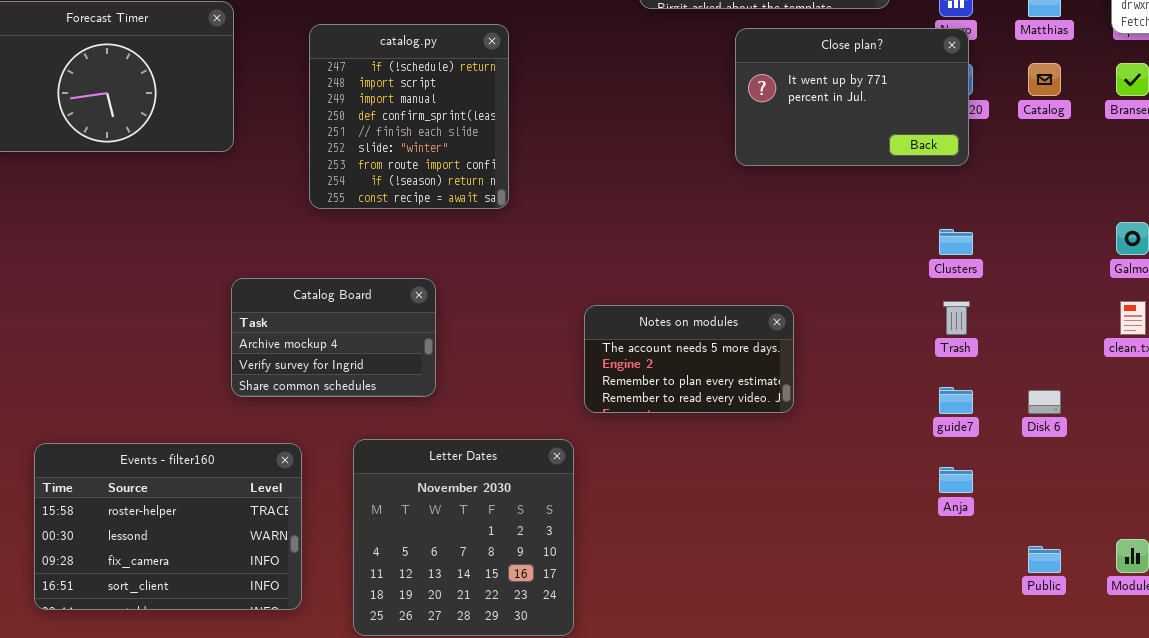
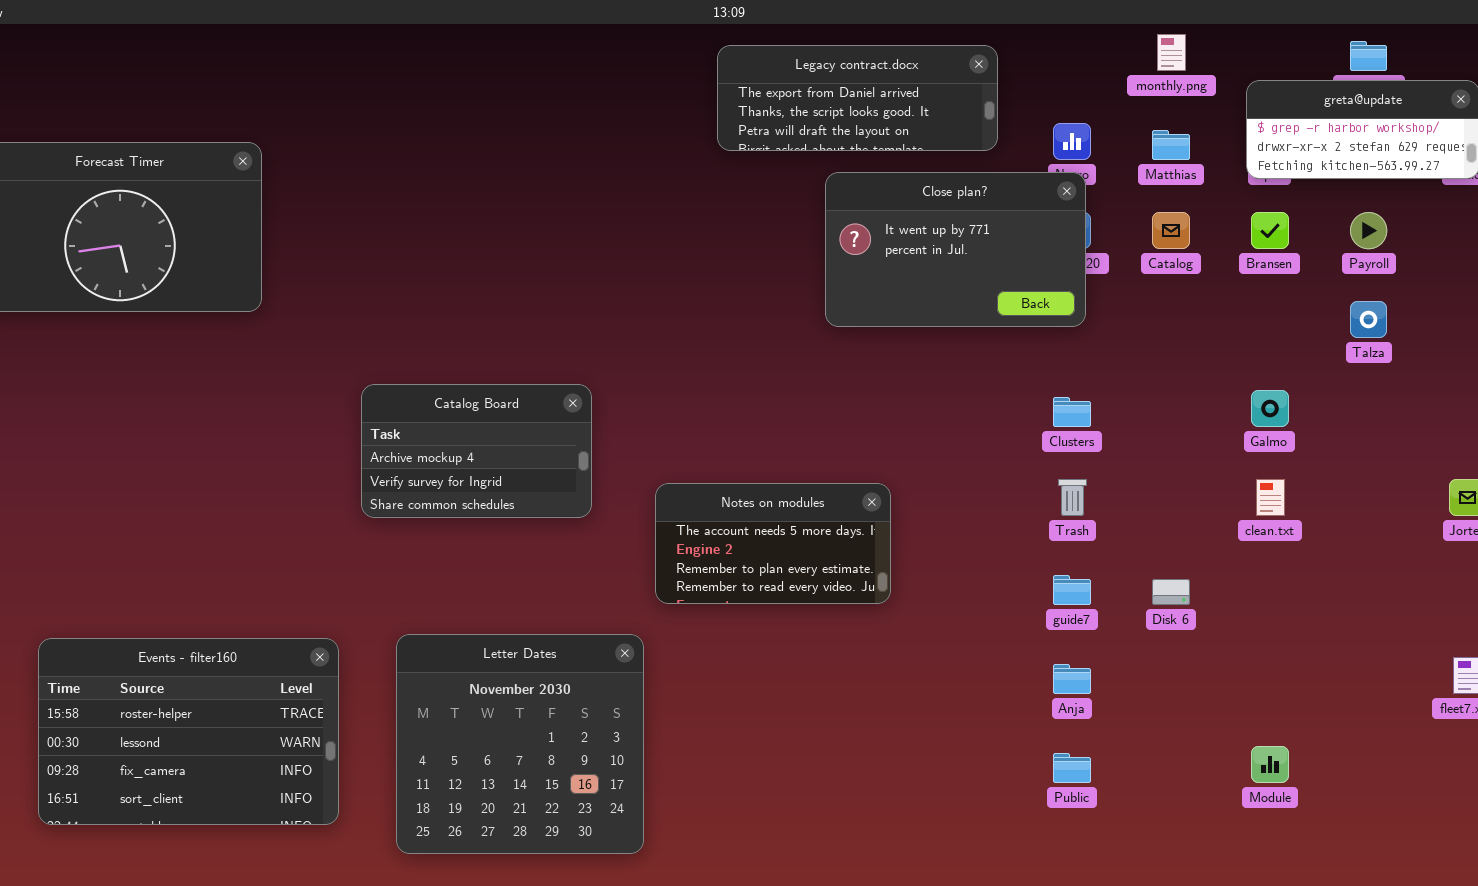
catalog.py: [309,24,509,209] -> none, closed
Catalog Board: [231,278,436,397] -> [361,384,592,518], moved
Public: [1028,546,1061,573] -> [1053,753,1091,783], moved

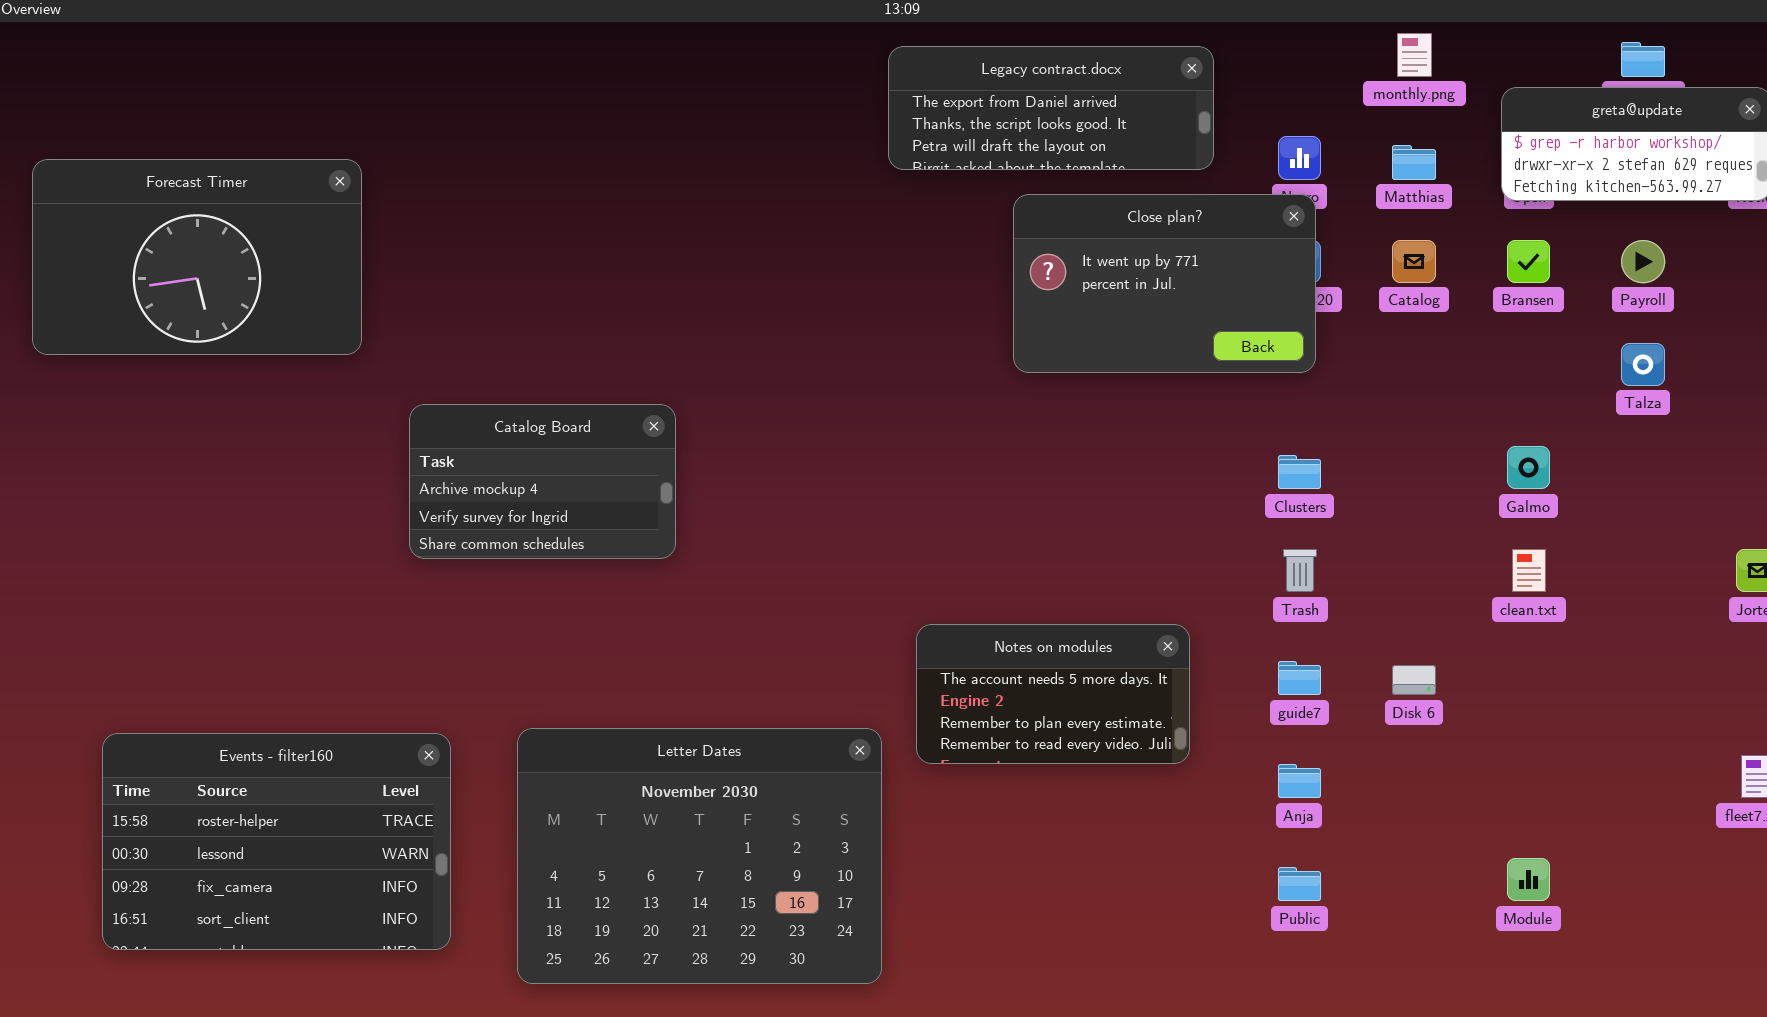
Catalog Board: [361,384,592,518] -> [409,404,676,559], moved
Notes on modules: [655,483,891,604] -> [916,624,1190,764], moved
Letter Dates: [396,634,644,854] -> [517,728,882,984], resized

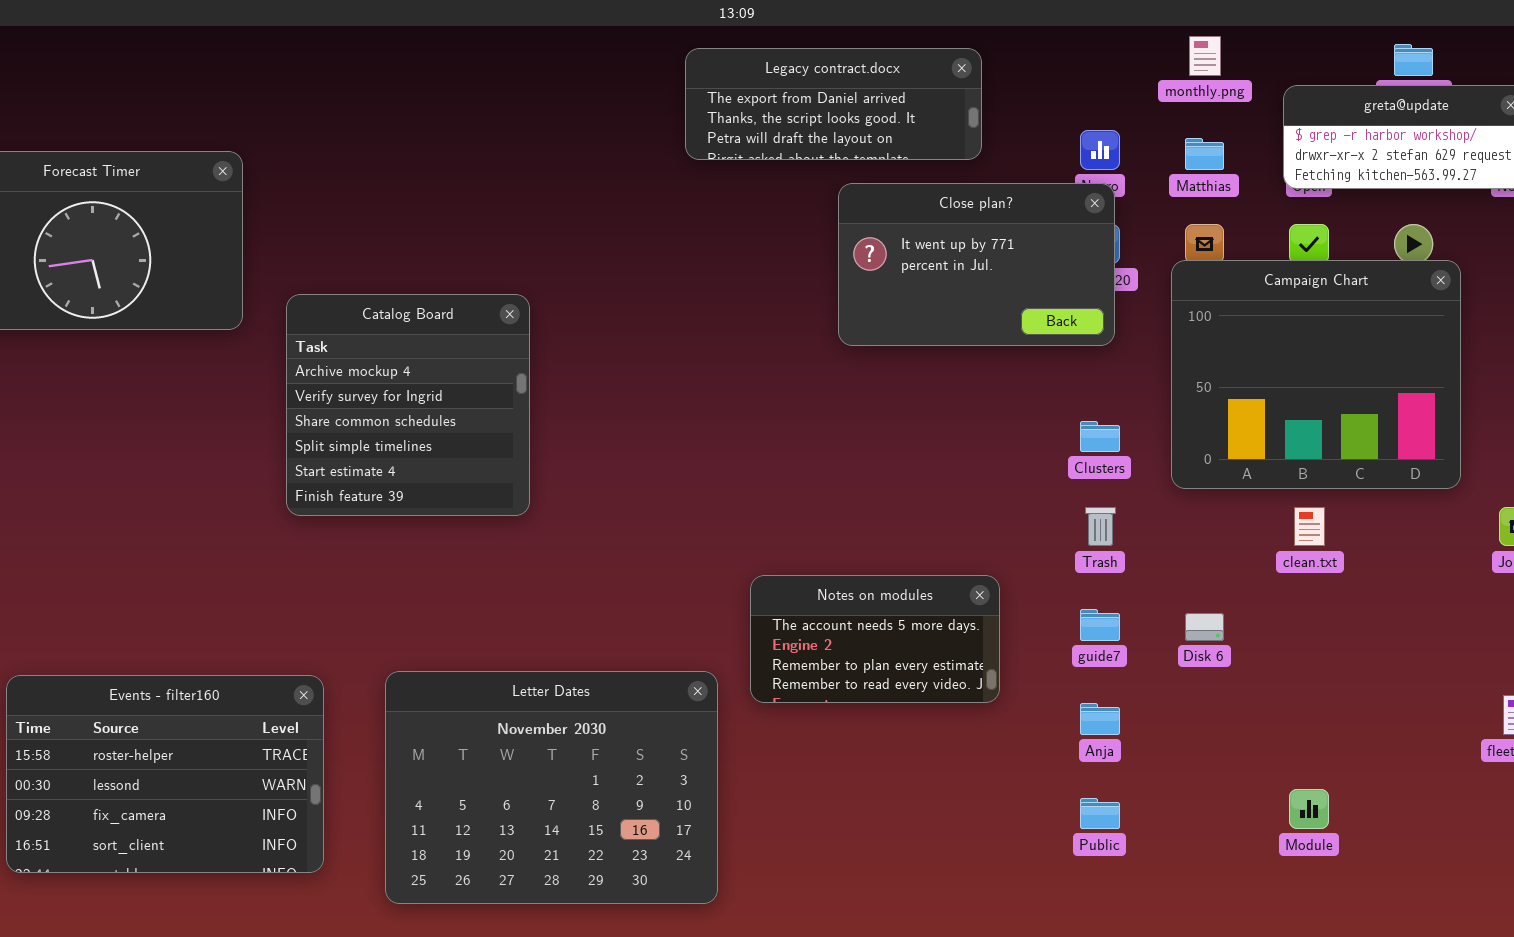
Legacy contract.docx: [888,46,1214,170] -> [685,48,982,160], moved
Campaign Chart: none -> [1171,260,1461,489], opened
Catalog Board: [409,404,676,559] -> [286,294,530,516], resized

